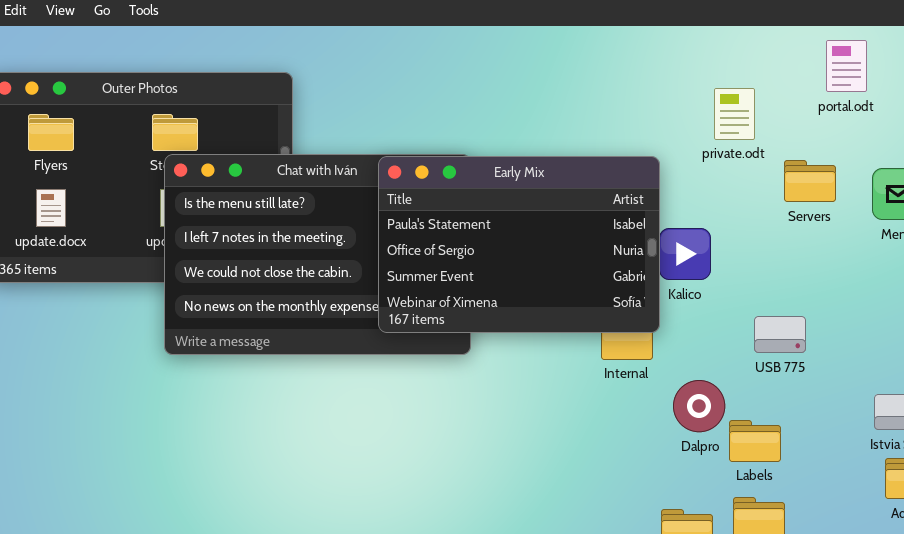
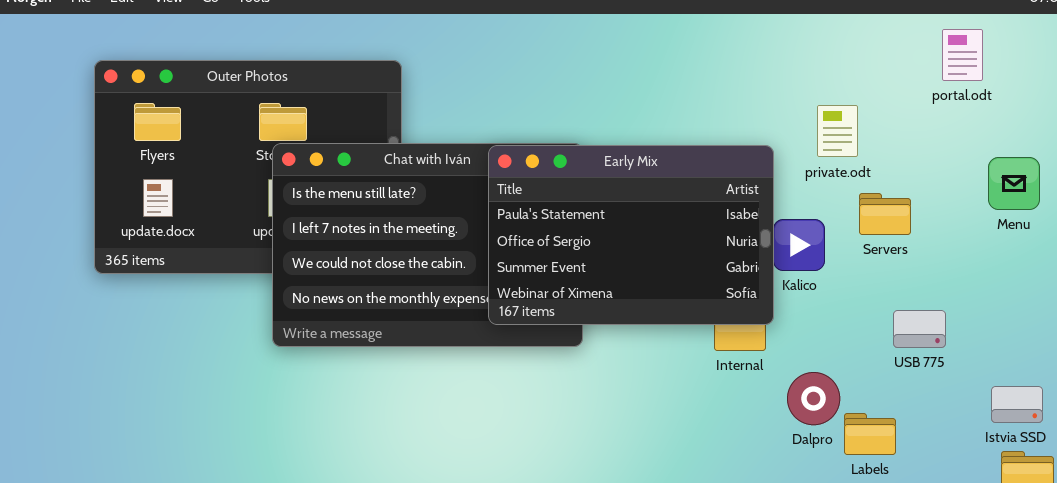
private.odt: [714,88,755,140] -> [817,105,858,157], moved
Servers: [784,160,836,202] -> [859,193,911,235], moved
USB 775: [754,316,806,353] -> [893,310,946,348], moved

